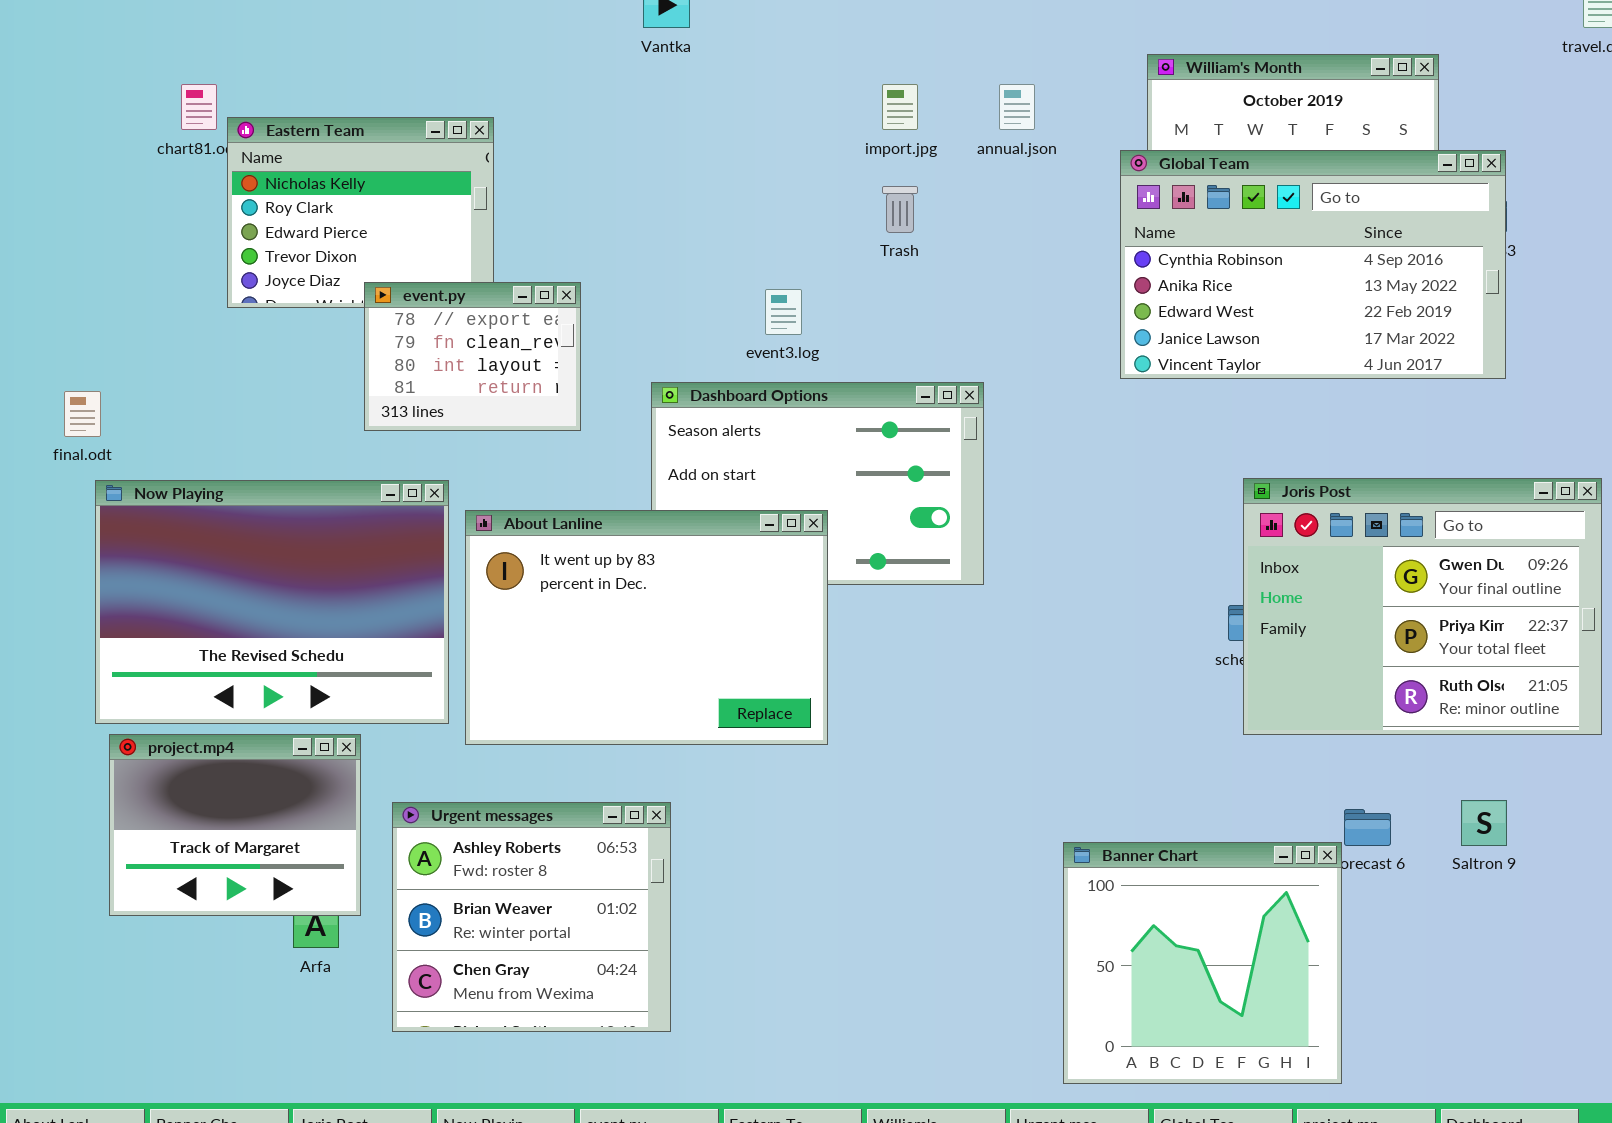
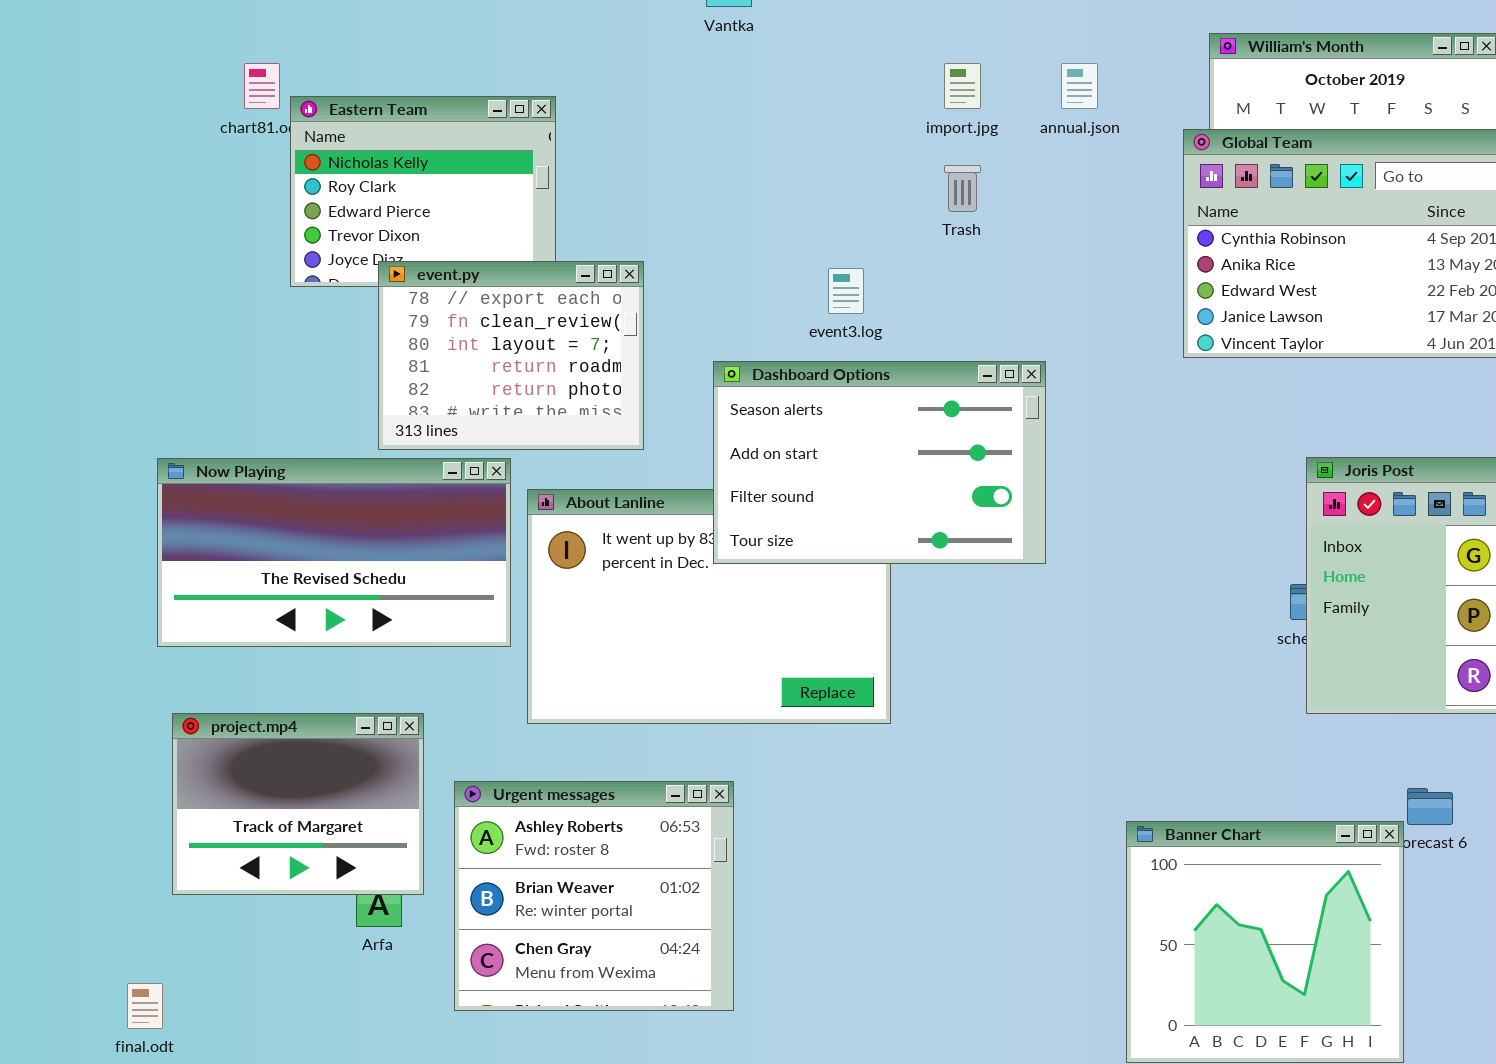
event.py: [364,282,581,431] -> [378,261,644,450], resized
Dashboard Options: [651,382,984,585] -> [713,361,1046,564], raised
final.odt: [64,391,101,437] -> [127,983,163,1029], moved
Now Playing: [95,480,449,724] -> [157,458,511,647], resized

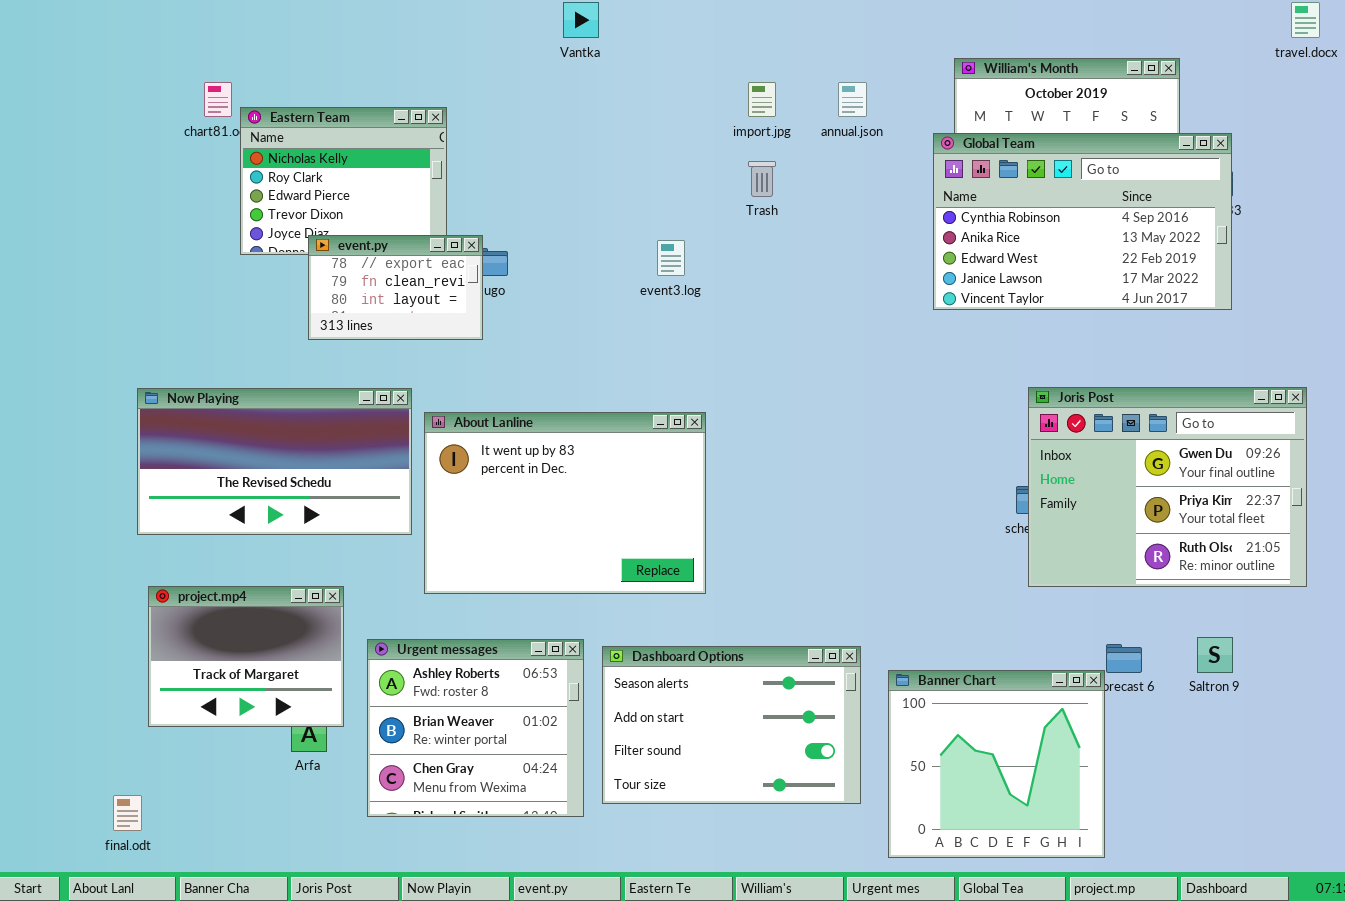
event.py: [378,261,644,450] -> [308,235,483,340], resized
Dashboard Options: [713,361,1046,564] -> [602,646,861,804], moved

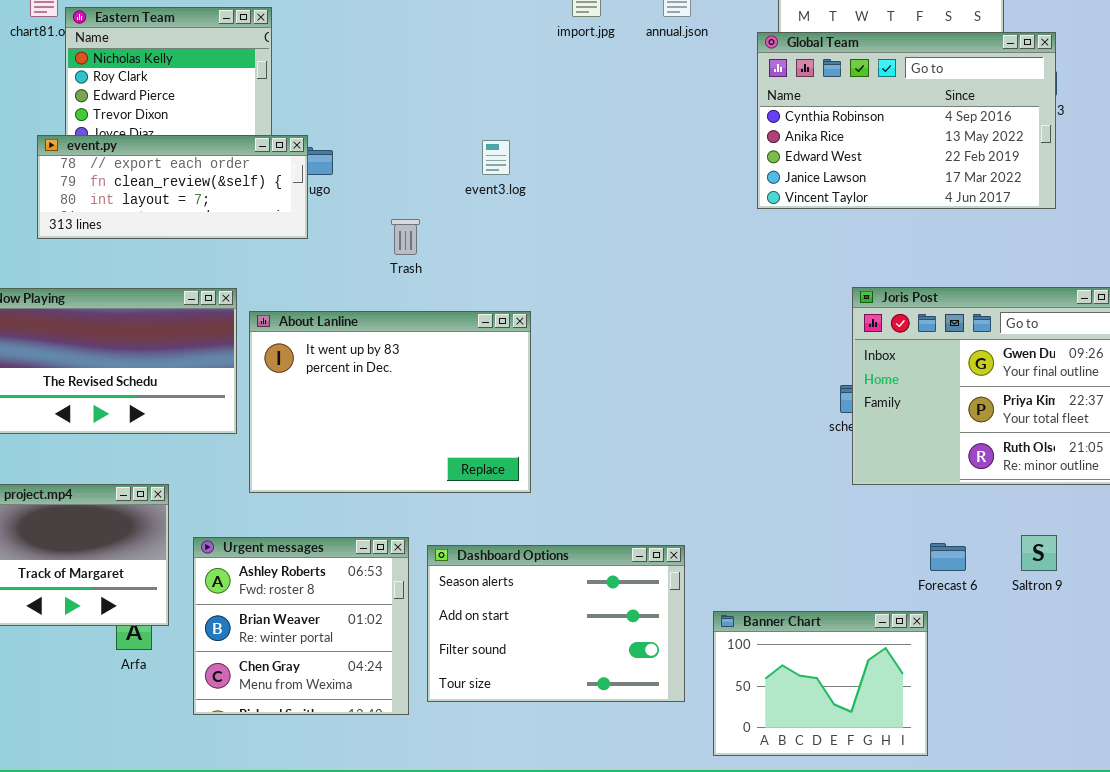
Trash: [748,161,776,197] -> [391,219,420,255], moved
event.py: [308,235,483,340] -> [37,135,308,239], resized
Banner Chart: [888,670,1105,858] -> [713,611,928,756], resized

